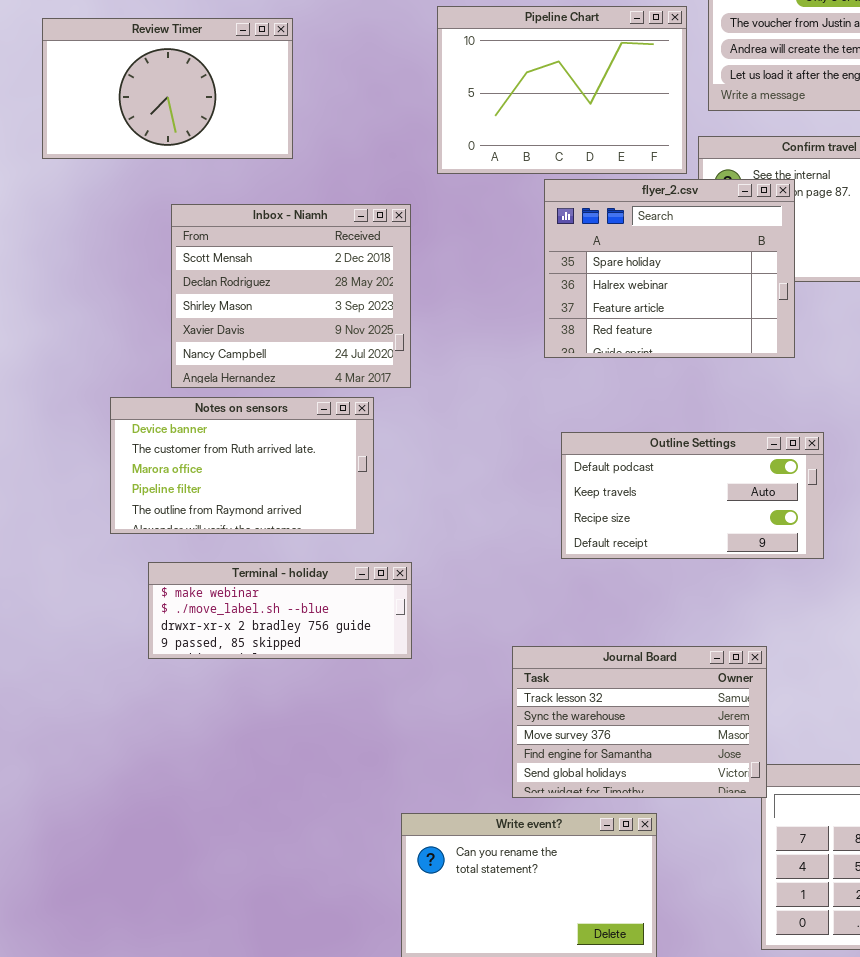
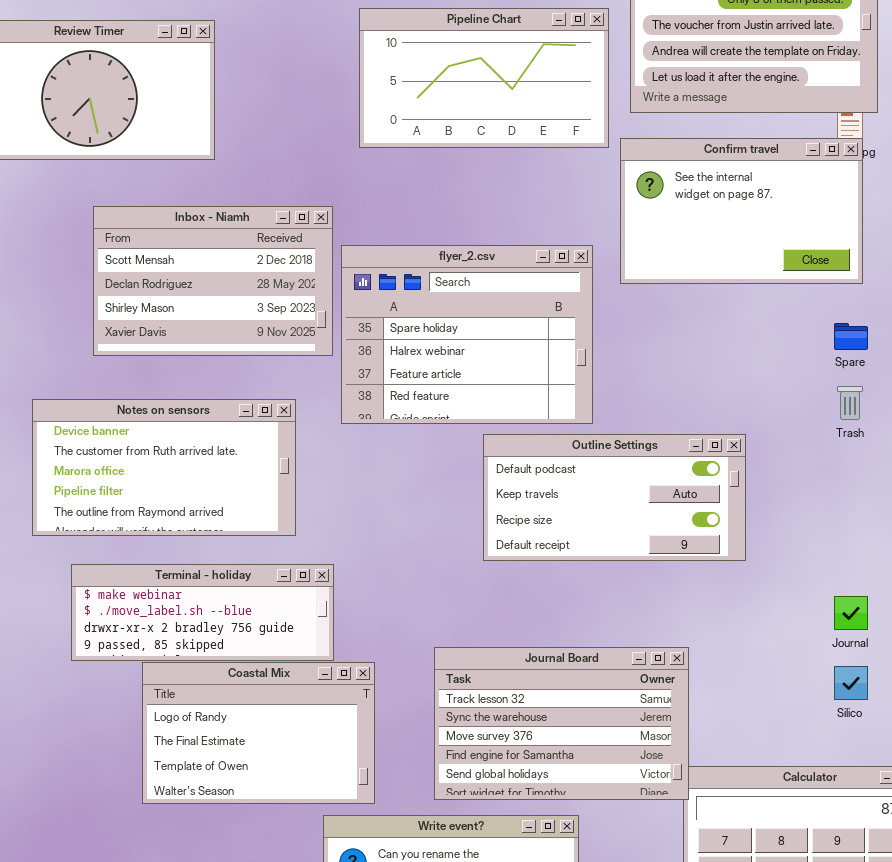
Pipeline Chart: [437,6,687,174] -> [359,8,609,148], resized
flyer_2.csv: [544,179,795,358] -> [341,245,593,424], moved
Inbox - Niamh: [171,204,411,388] -> [93,206,333,356], resized
Coastal Mix: none -> [142,662,375,804], opened

